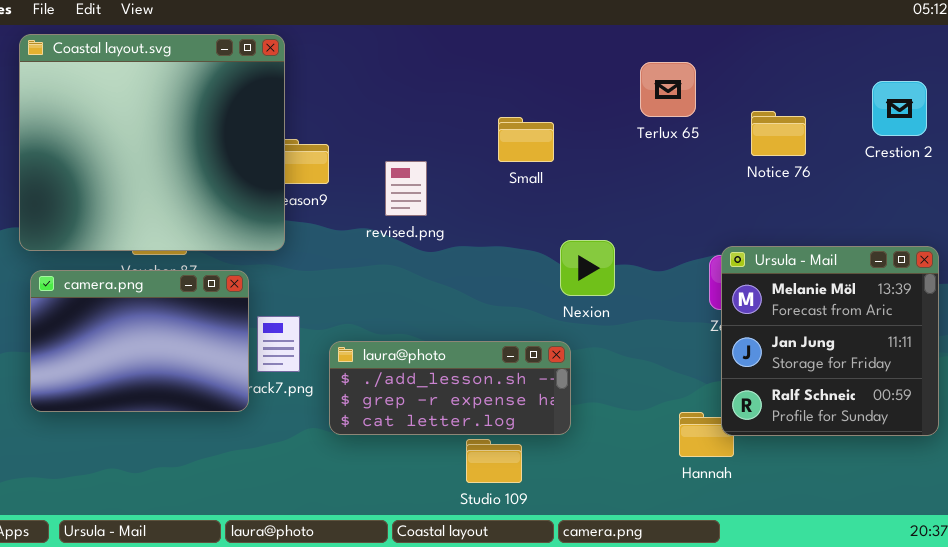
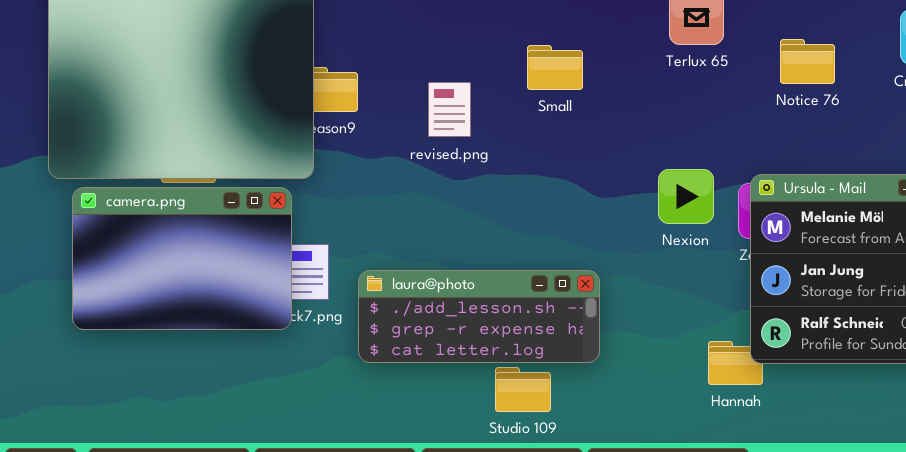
revised.png: [385,161,427,216] -> [428,82,471,137], moved
Nexion: [560,240,615,296] -> [658,169,714,224], moved
camera.png: [30,270,249,412] -> [72,187,292,330], moved

